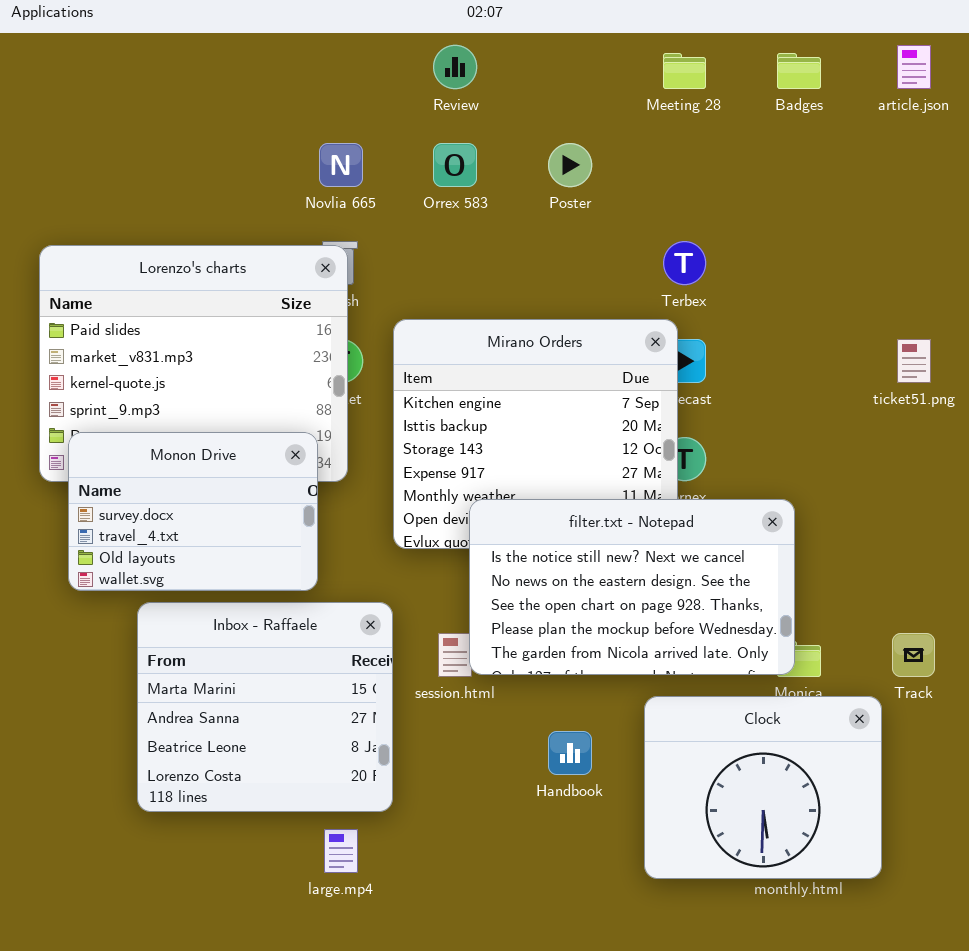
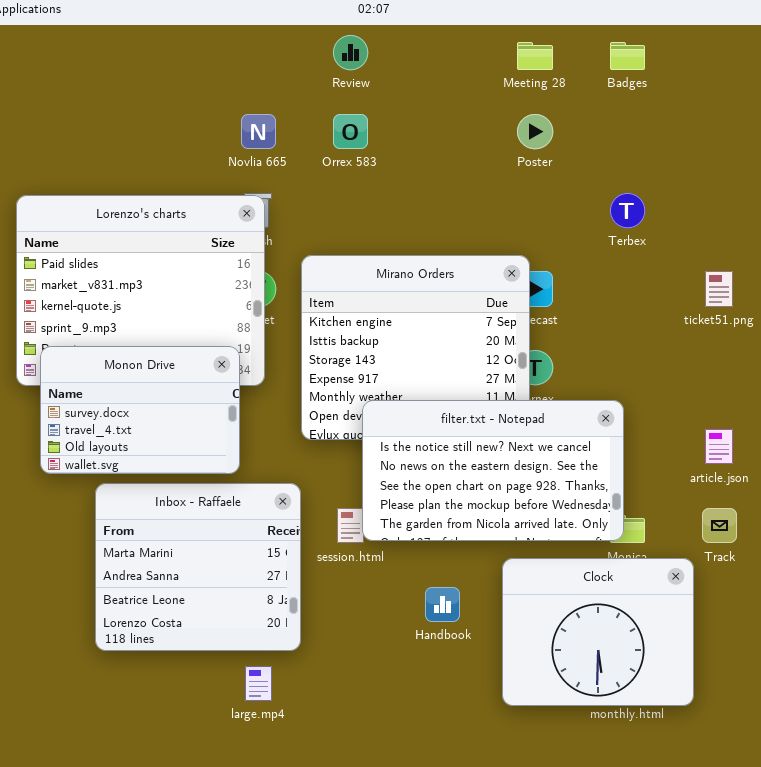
article.json: [897,45,931,89] -> [705,429,733,464], moved
Poster: [548,143,592,187] -> [517,114,553,149], moved
Terbex: [663,241,706,285] -> [610,193,645,228], moved

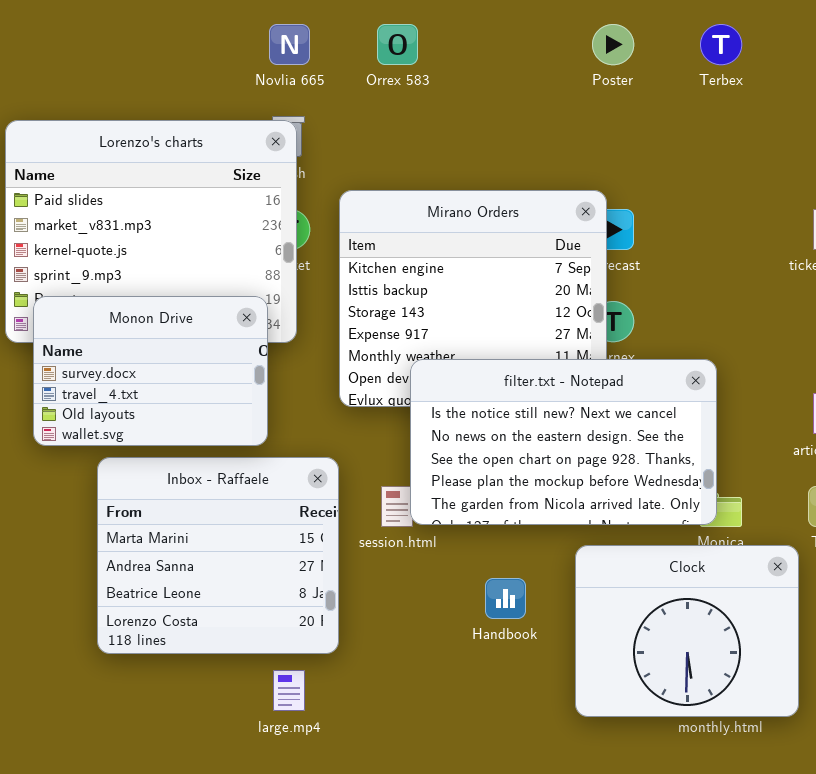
Terbex: [610,193,645,228] -> [700,24,742,65], moved

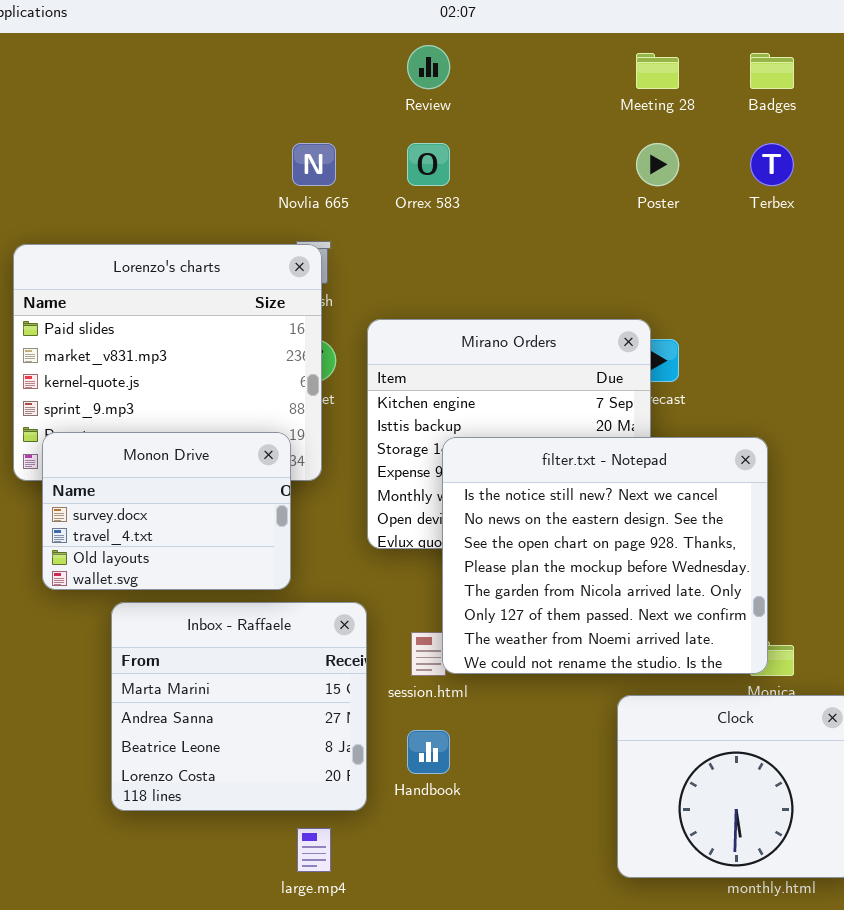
filter.txt - Notepad: [410,359,717,525] -> [442,437,768,674], resized
Handbook: [485,578,526,619] -> [407,730,450,774], moved

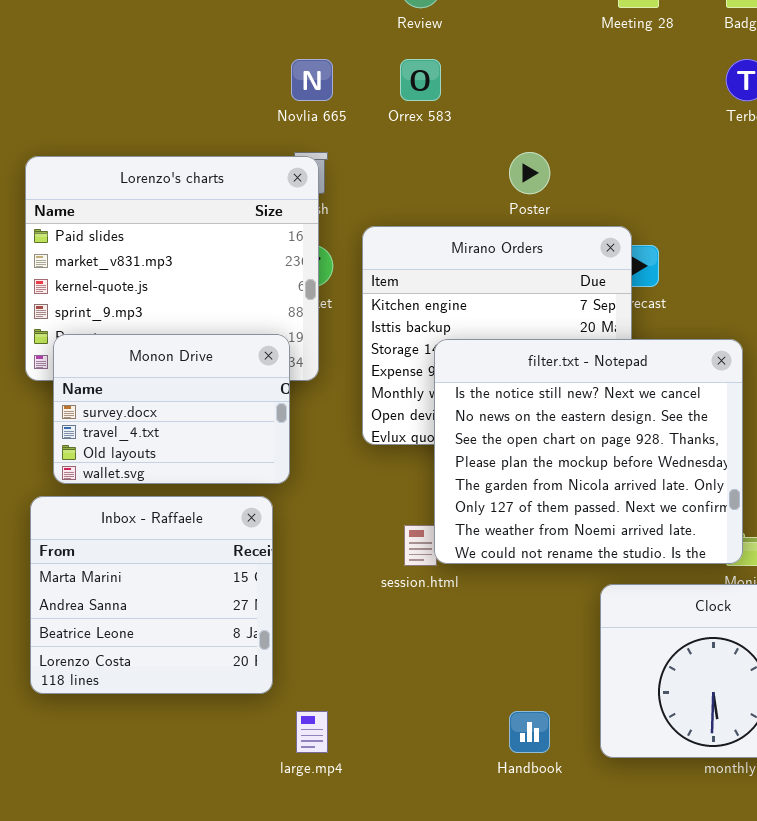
Poster: [636,143,679,186] -> [509,152,550,194], moved
Inbox - Raffaele: [111,602,367,811] -> [30,496,273,694], moved
Handbook: [407,730,450,774] -> [509,711,550,753], moved

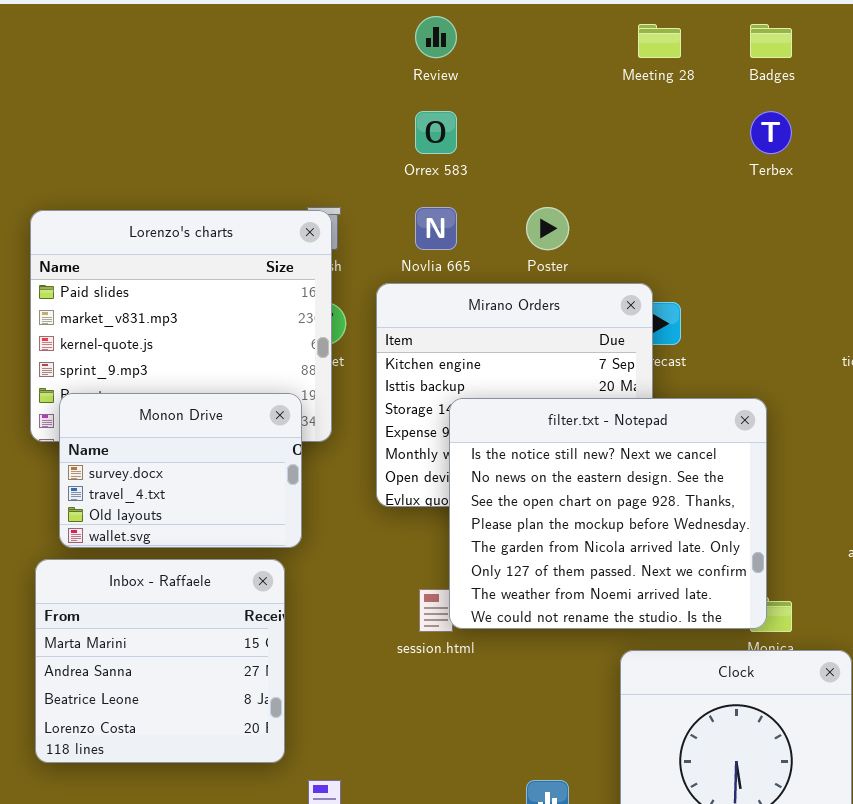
Novlia 665: [291,59,333,101] -> [415,207,457,250], moved

